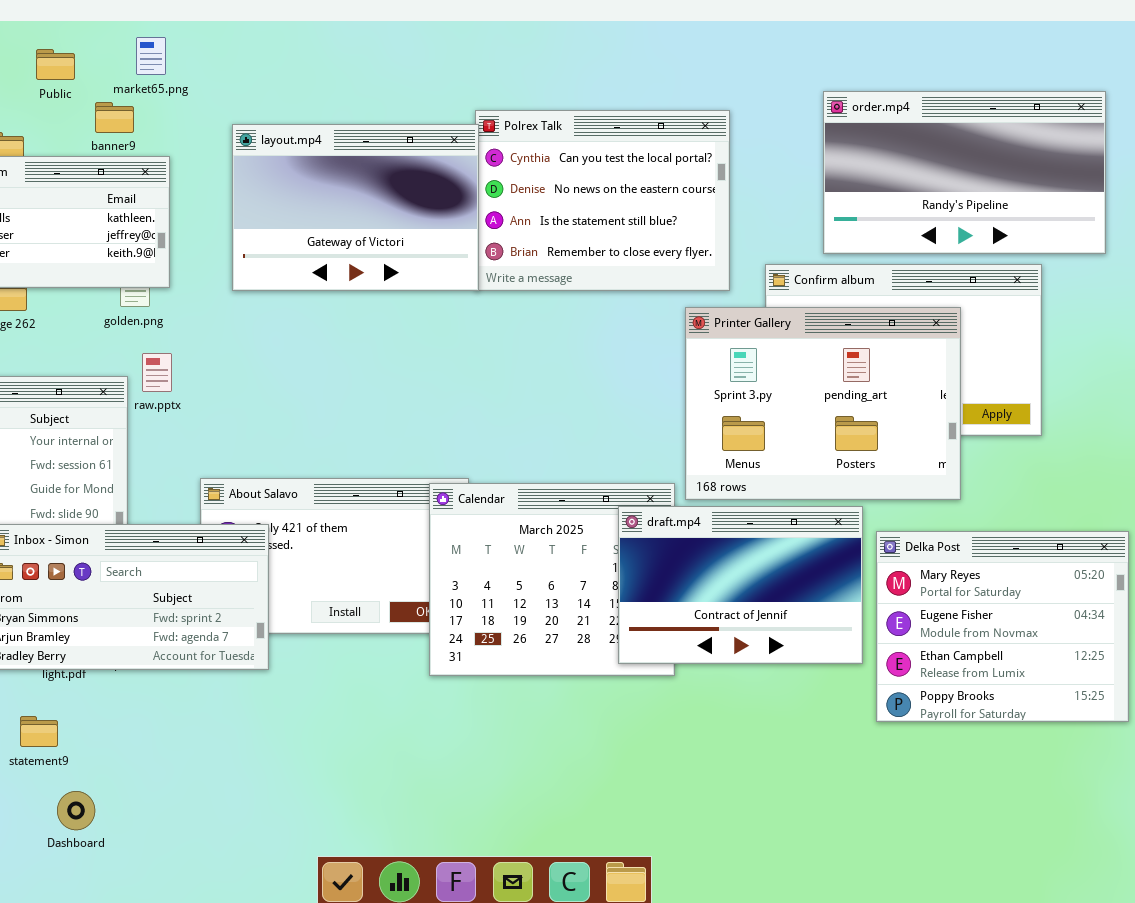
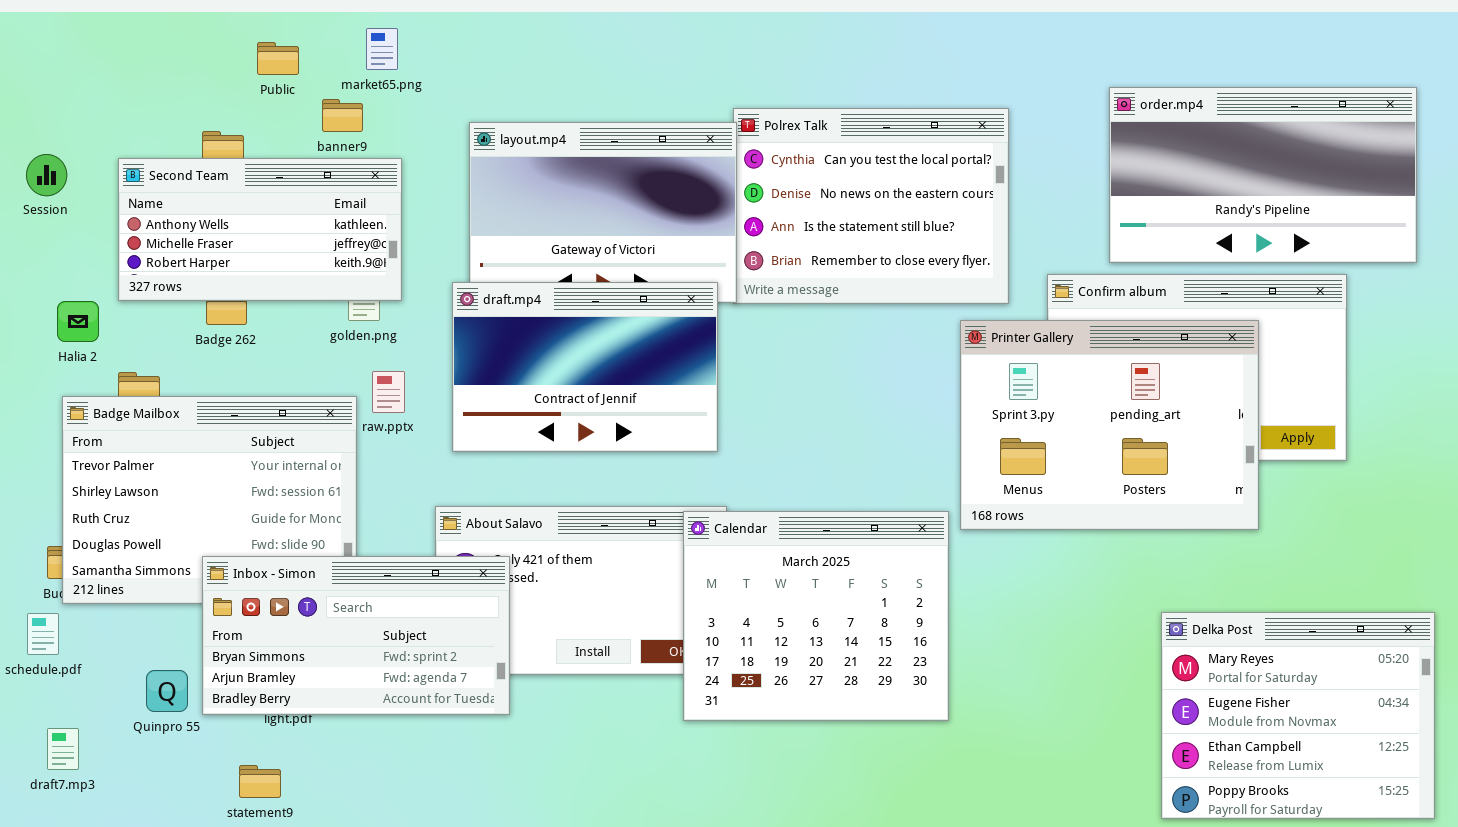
draft.mp4: [618,506,863,664] -> [452,282,718,452], moved
Delka Post: [876,531,1129,722] -> [1161,612,1435,819], moved

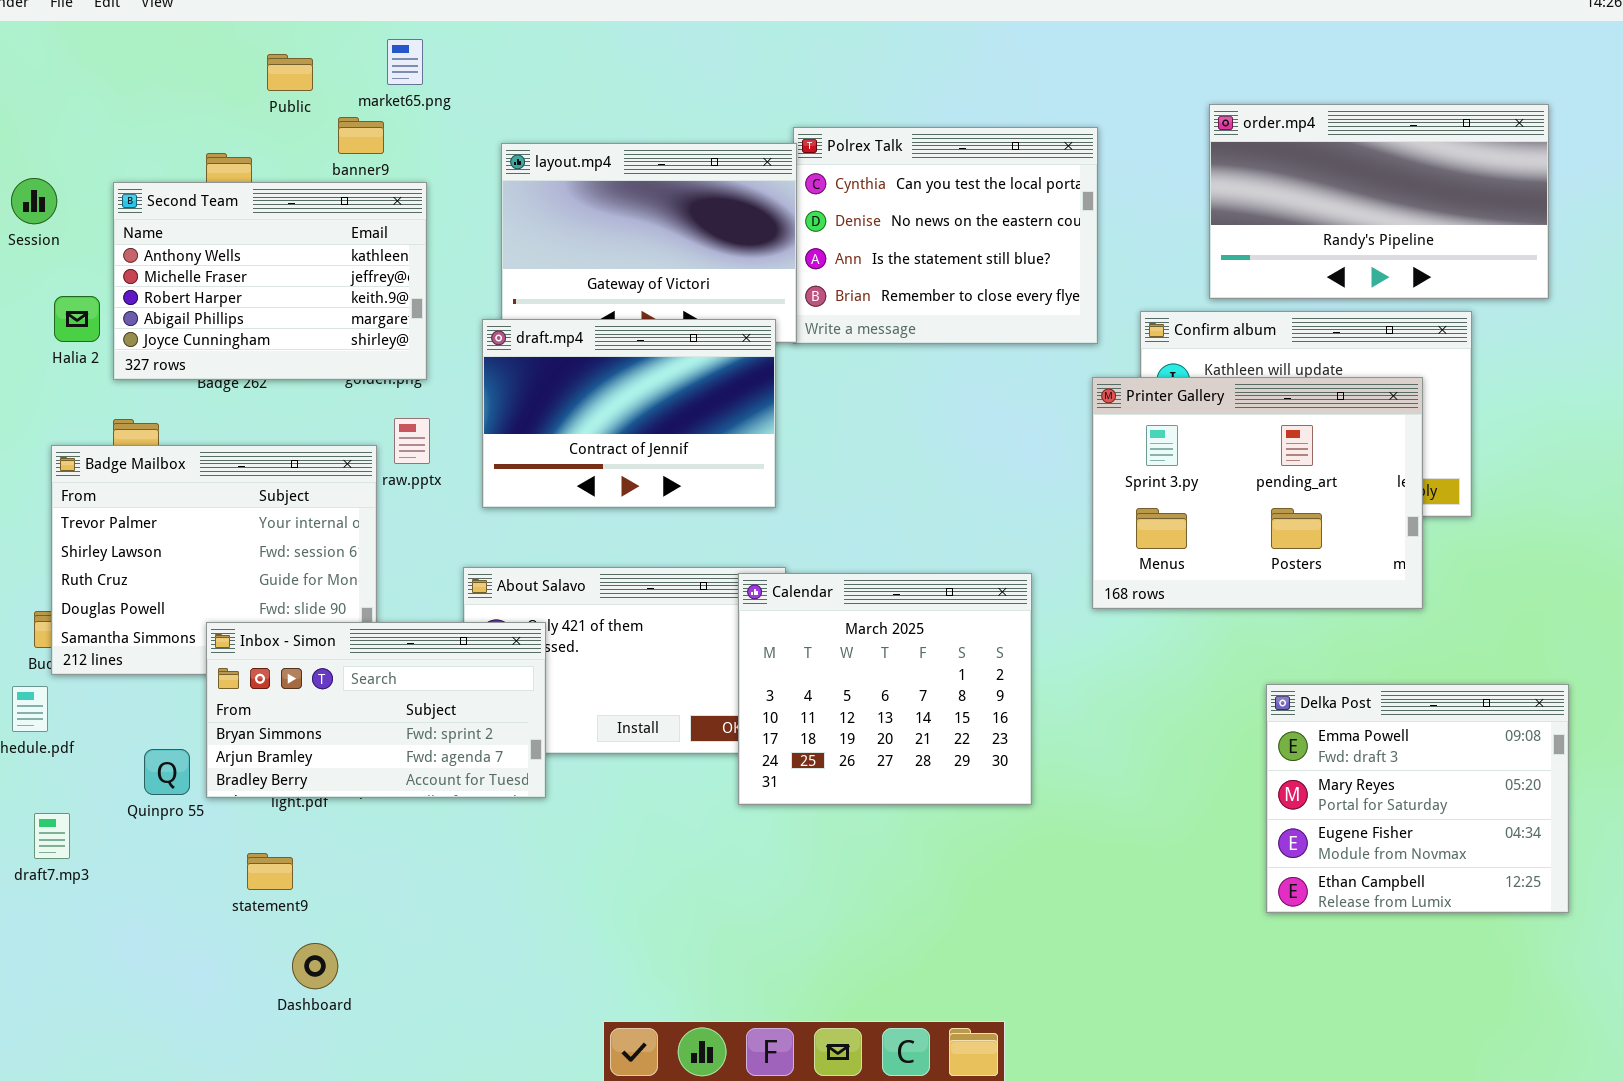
Second Team: [118,158,402,301] -> [113,182,427,380], resized
Halia 2: [57,301,99,342] -> [54,296,100,342], moved
Printer Gallery: [960,320,1259,530] -> [1092,377,1423,609], moved
Delka Post: [1161,612,1435,819] -> [1266,684,1569,913], scrolled up 1 row

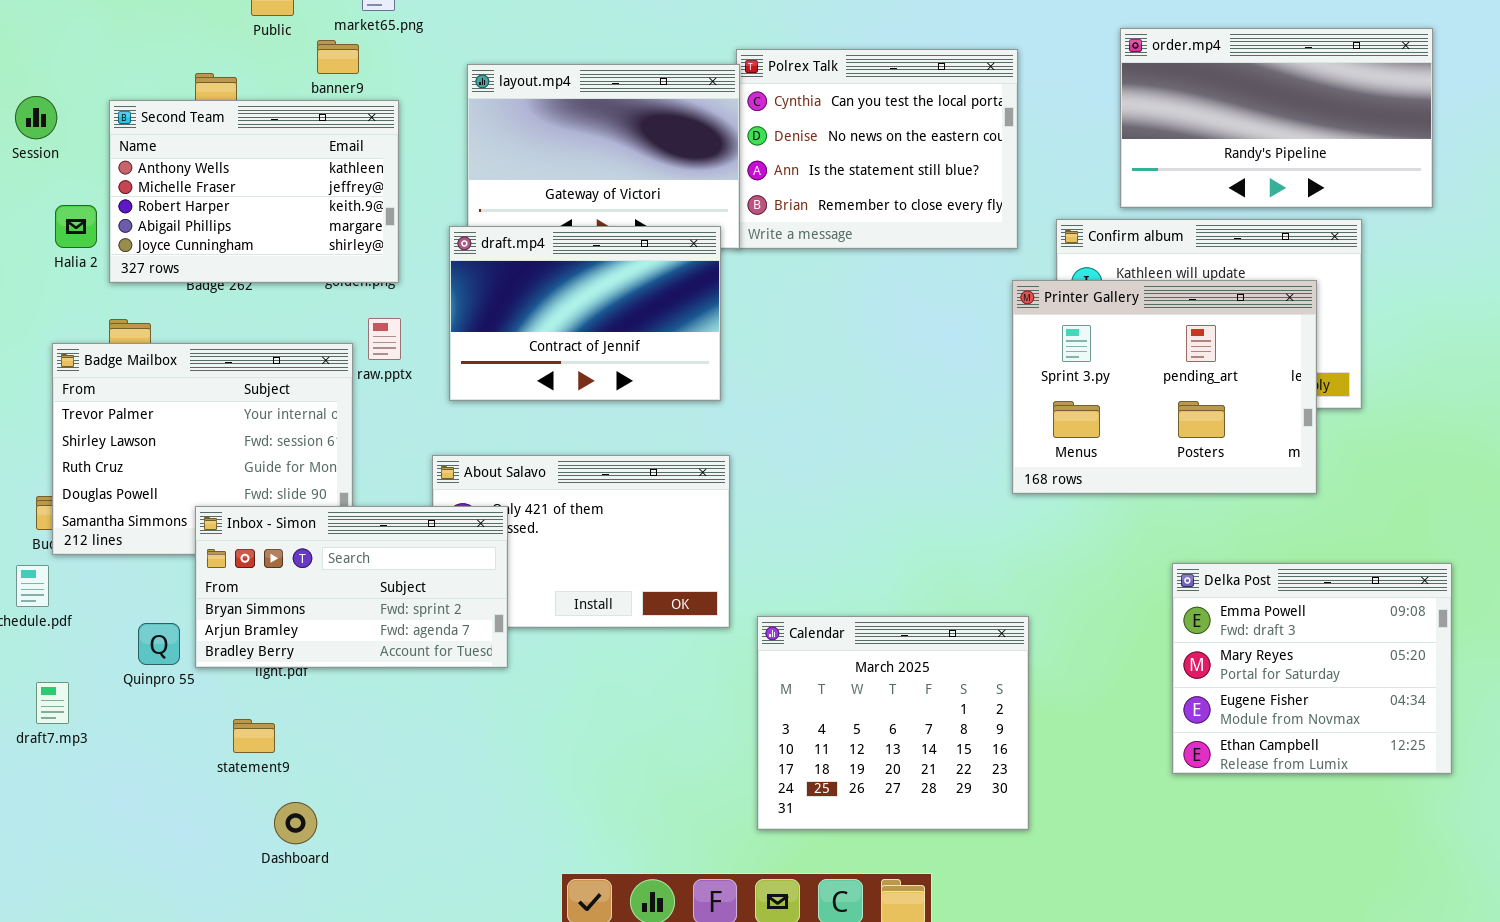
Calendar: [738,573,1032,805] -> [757,616,1029,830], moved

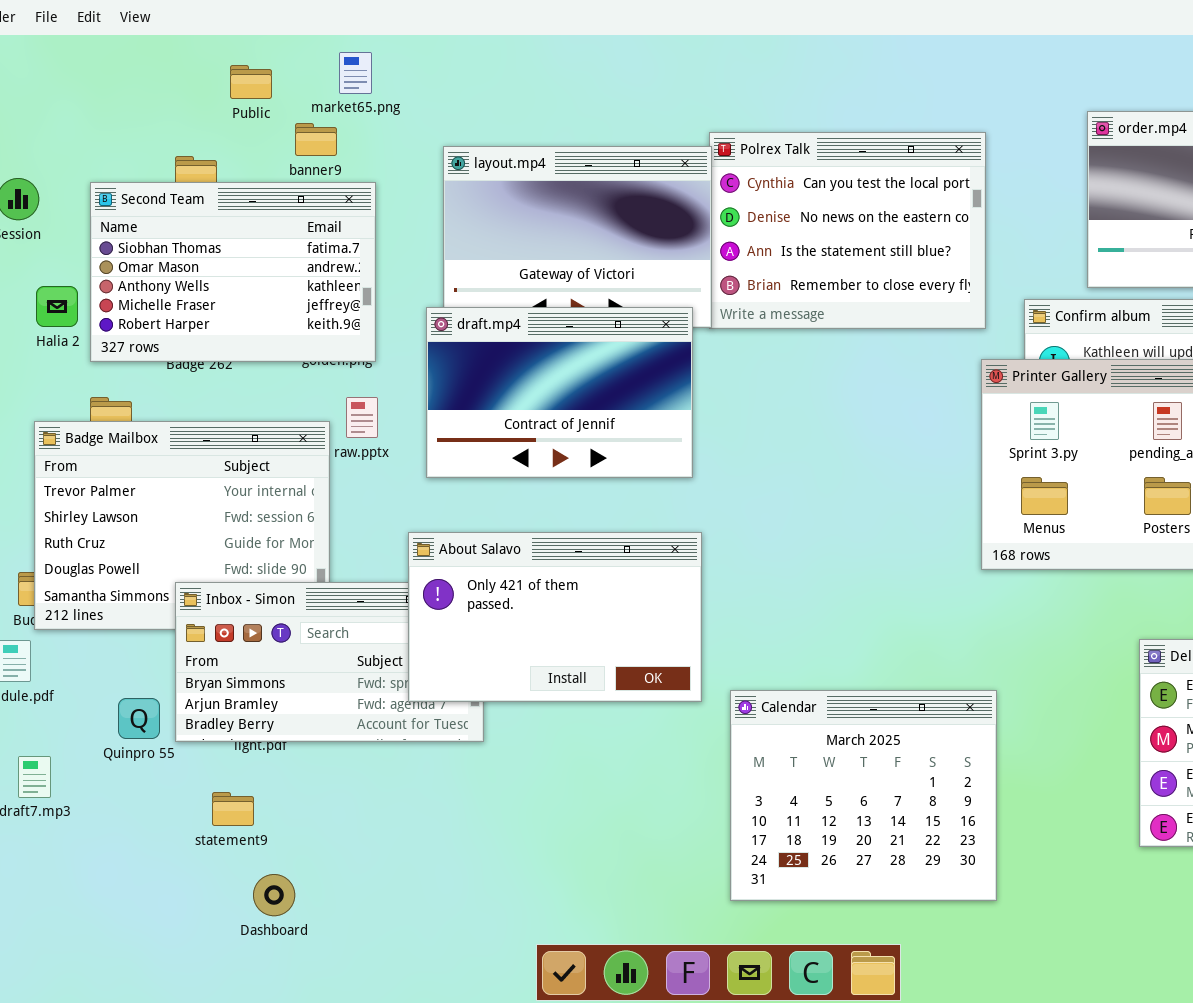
Second Team: [109,100,399,283] -> [90,182,376,362], scrolled up 2 rows
About Salavo: [432,455,730,628] -> [408,532,702,702], raised

